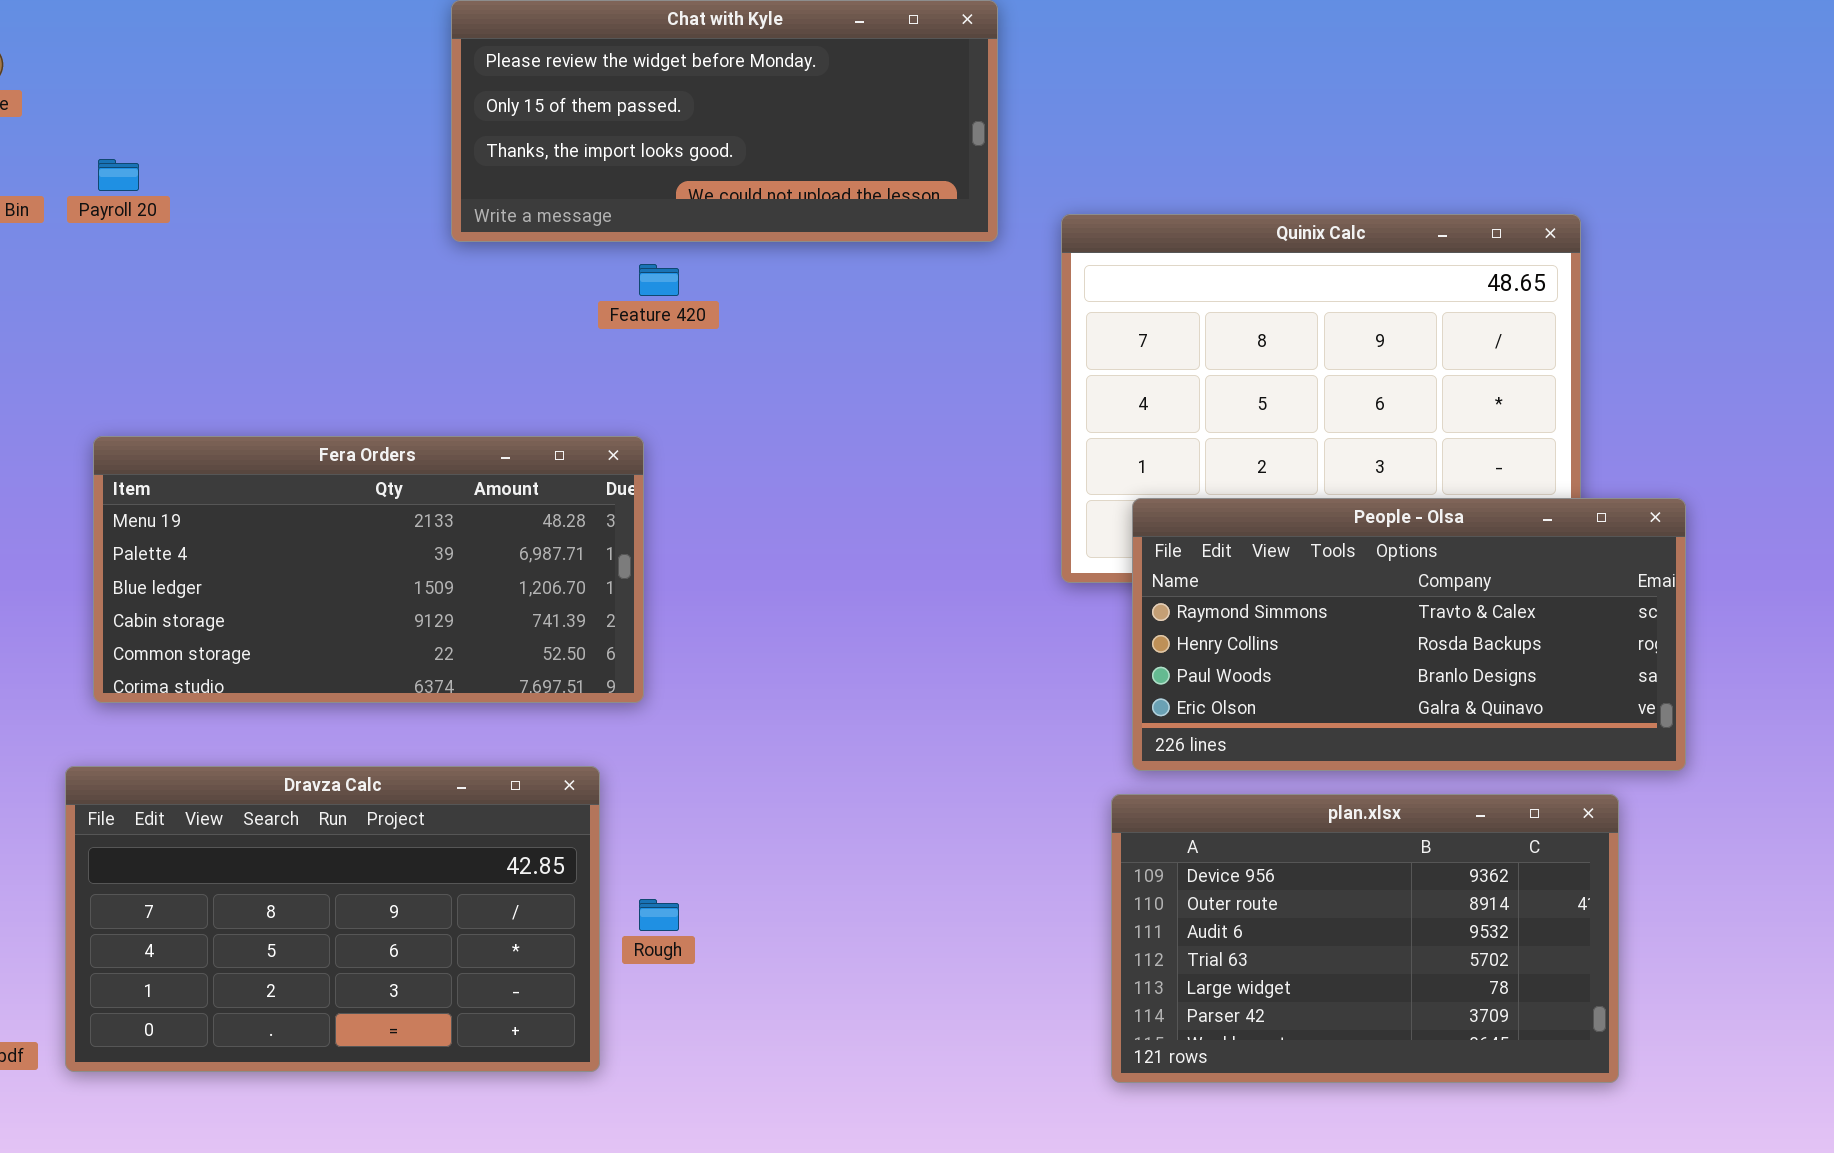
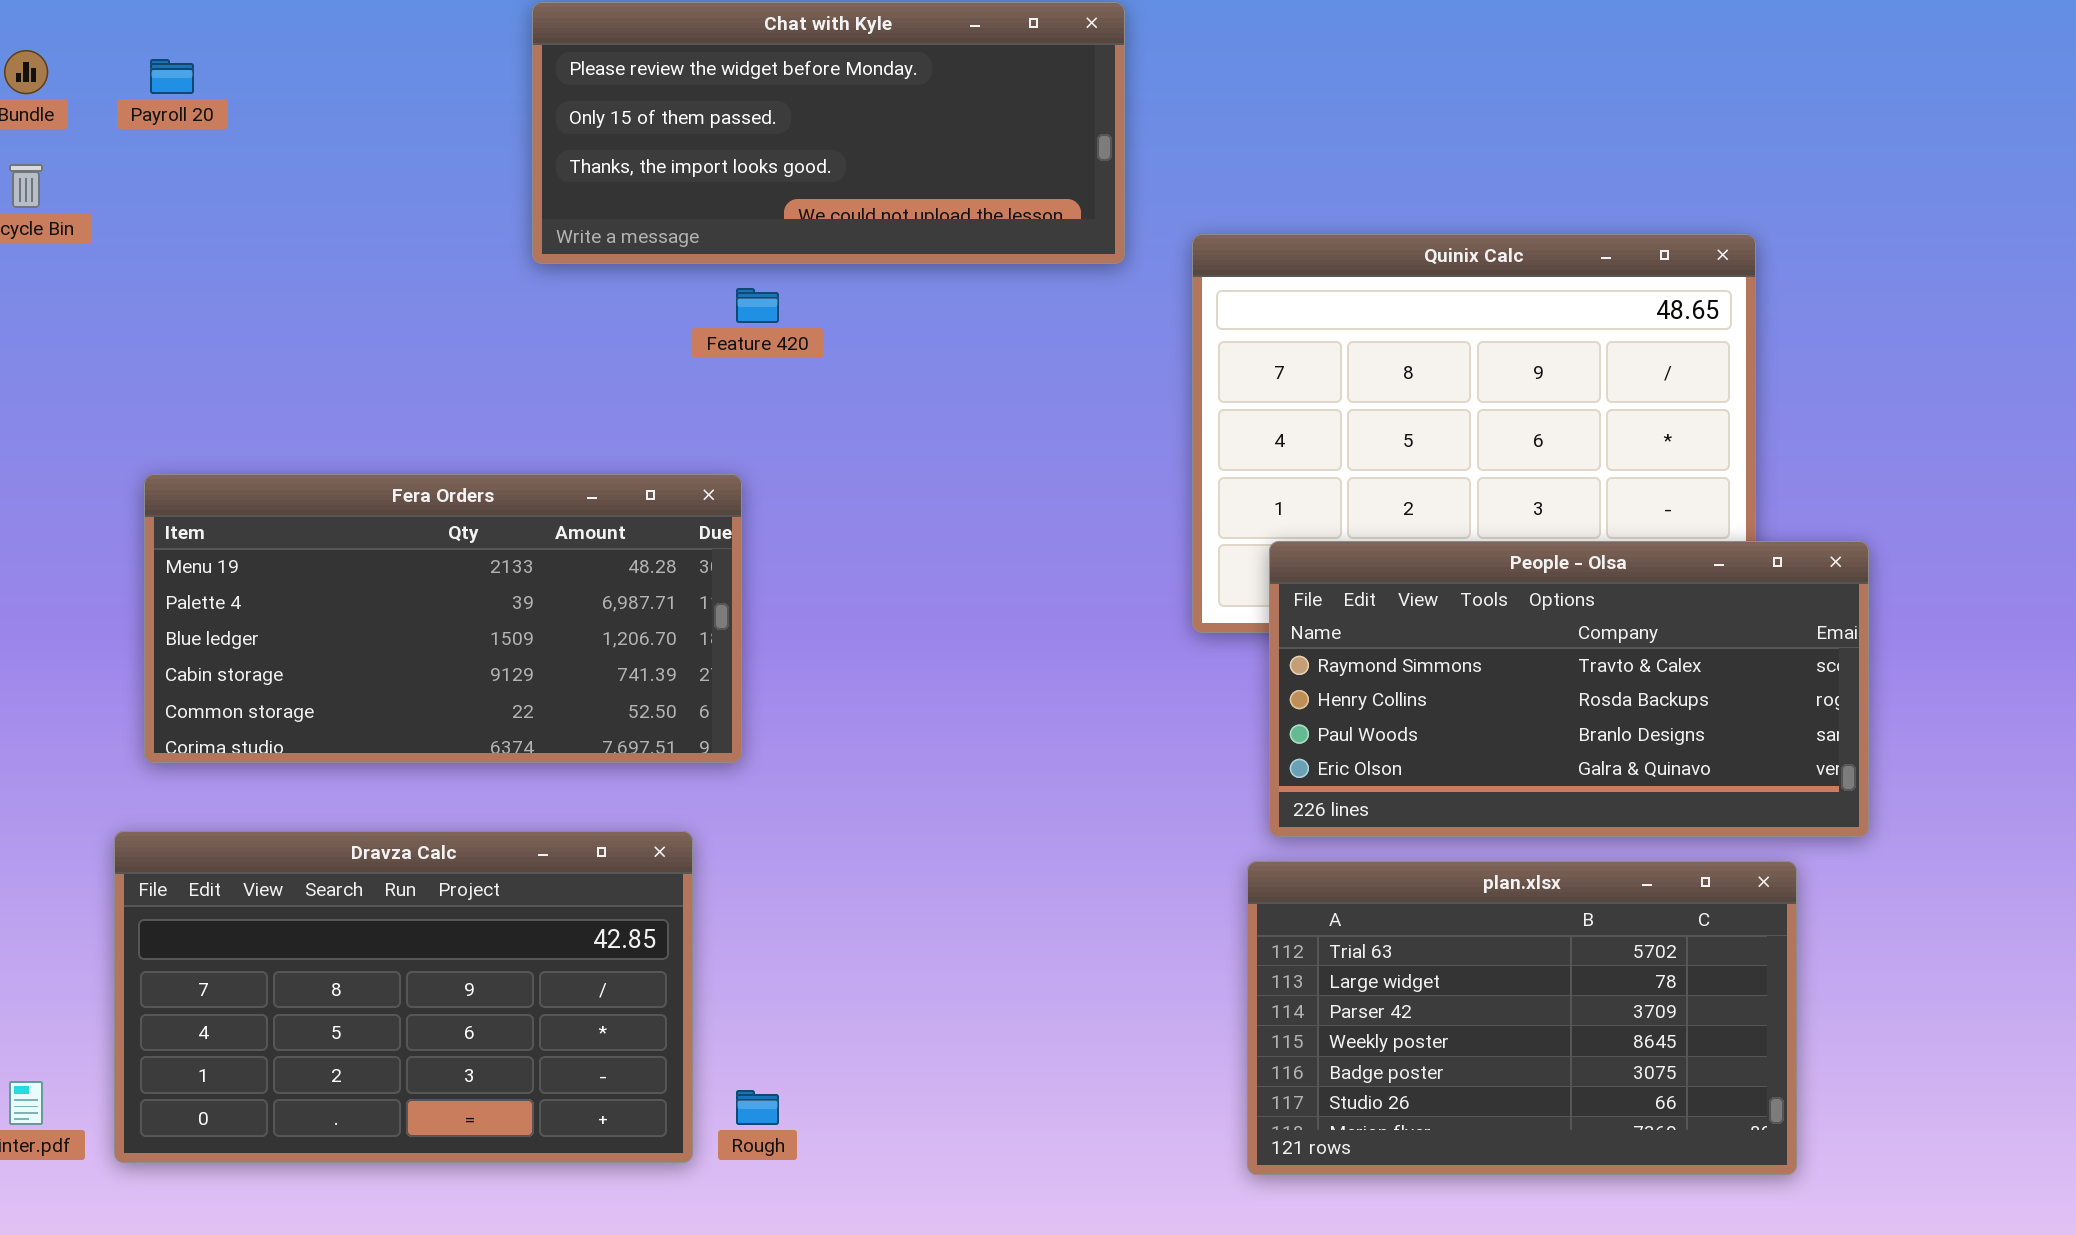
Payroll 20: [98,159,139,191] -> [150,59,194,94], moved
plan.xlsx: [1111,794,1619,1083] -> [1247,861,1797,1175], scrolled down 3 rows
Rough: [639,899,679,931] -> [736,1090,779,1125], moved

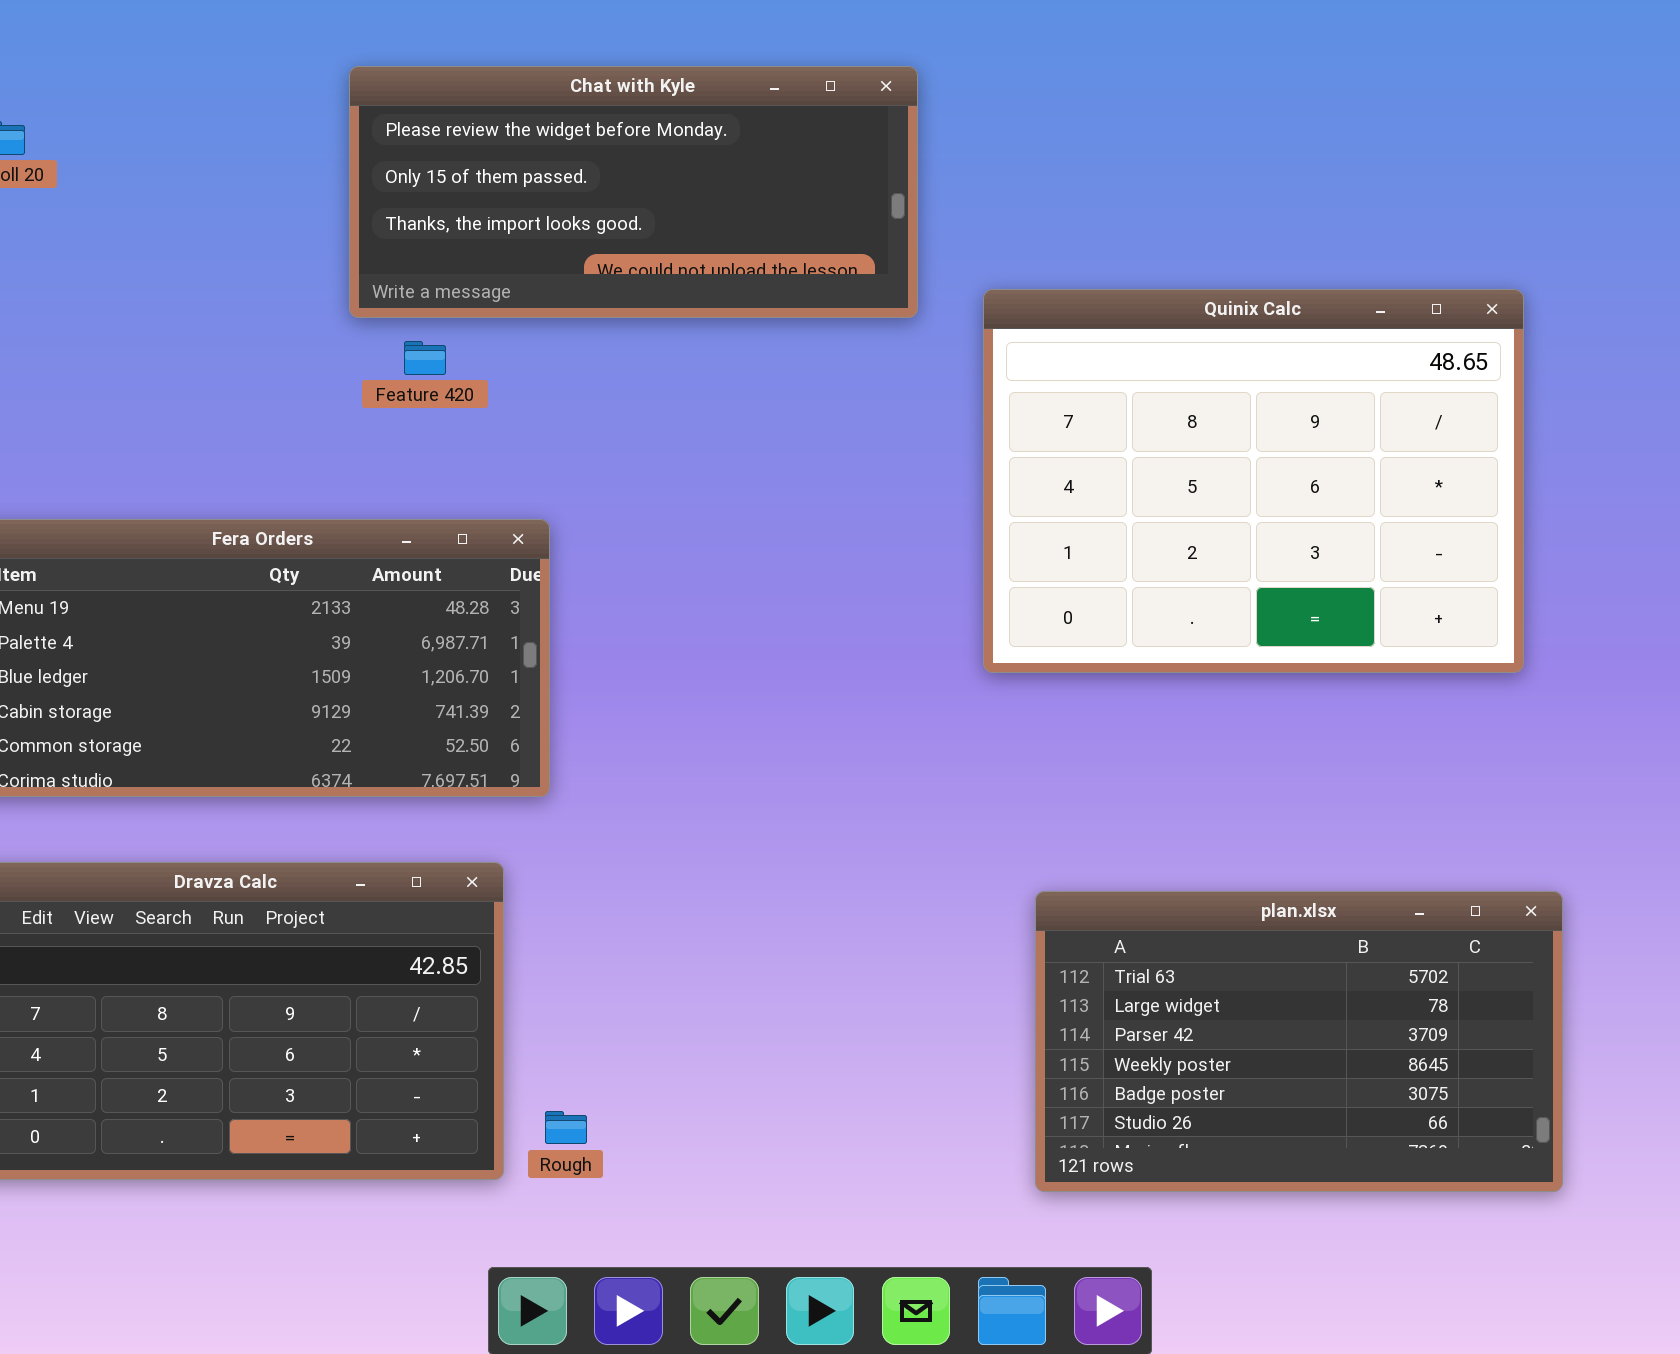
Feature 420: [736,288,779,323] -> [404,341,446,375], moved
People - Olsa: [1269,541,1869,837] -> none, closed

